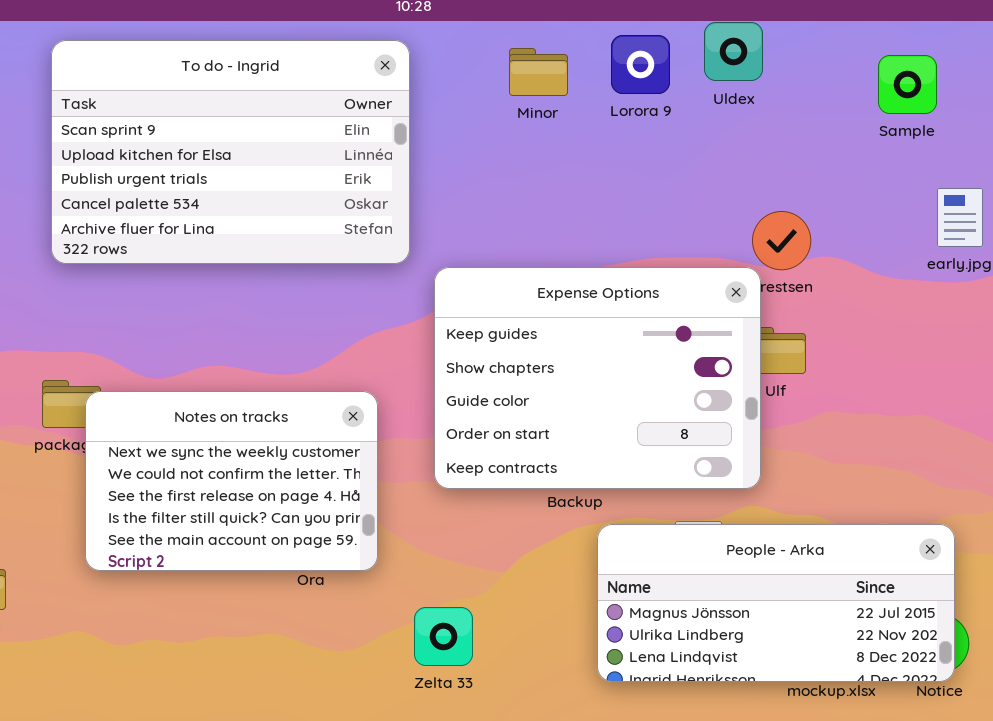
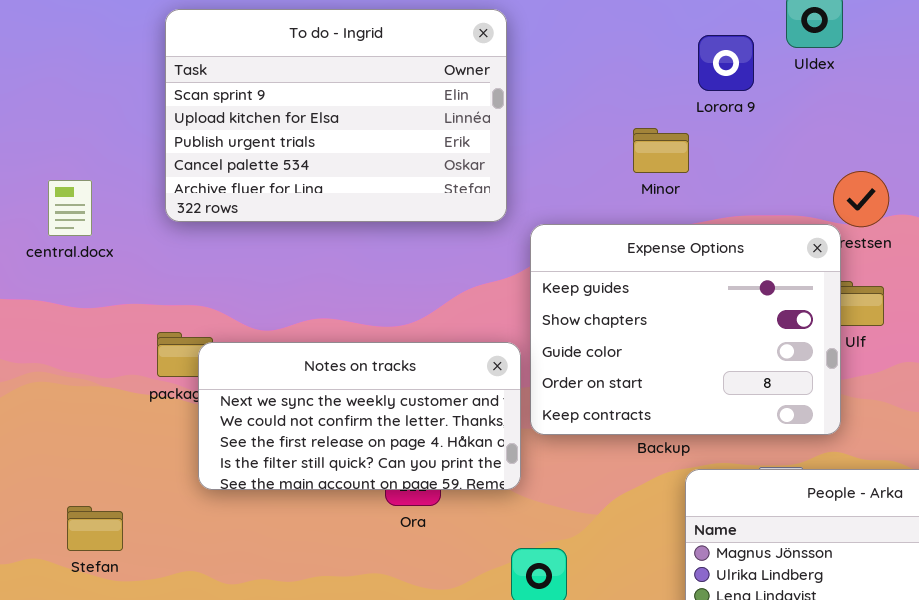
Lorora 9: [611,35,670,94] -> [698,35,754,91], moved
Minor: [509,48,568,96] -> [633,128,689,173], moved
Notes on tracks: [85,391,378,571] -> [198,342,521,490], resized

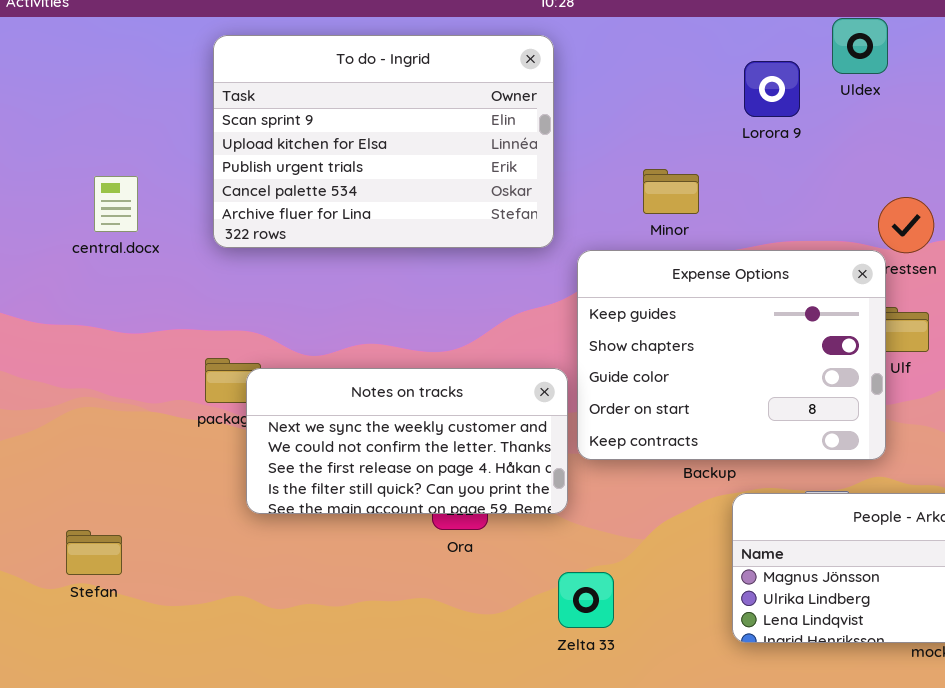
Minor: [633,128,689,173] -> [643,169,699,214], moved
central.docx: [48,180,92,236] -> [94,176,138,232], moved
Stefan: [67,506,123,551] -> [66,530,122,575], moved

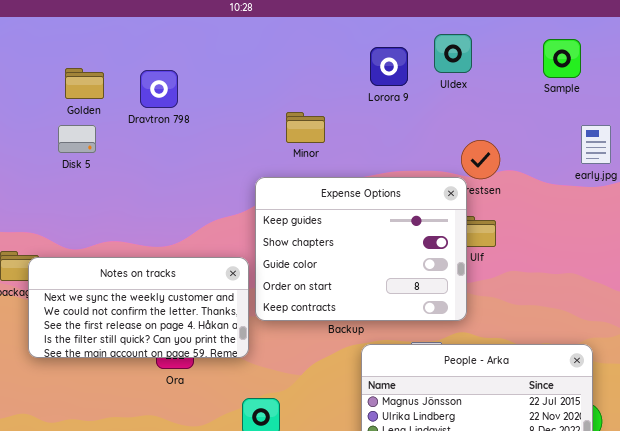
Uldex: [832,18,888,74] -> [434,34,472,73], moved
To do - Ingrid: [213,35,554,248] -> none, closed
Minor: [643,169,699,214] -> [286,112,325,143], moved

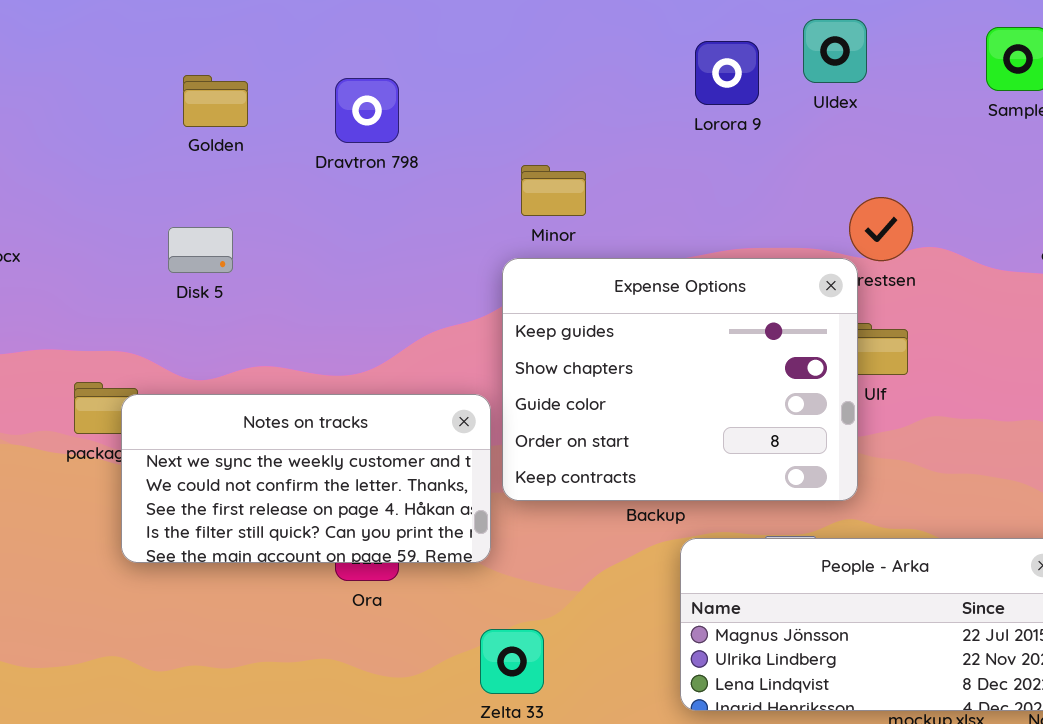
Dravtron 798: [140,70,178,108] -> [335,78,399,143], moved
Minor: [286,112,325,143] -> [521,165,586,216], moved
Disk 5: [58,125,96,153] -> [168,227,233,273], moved

